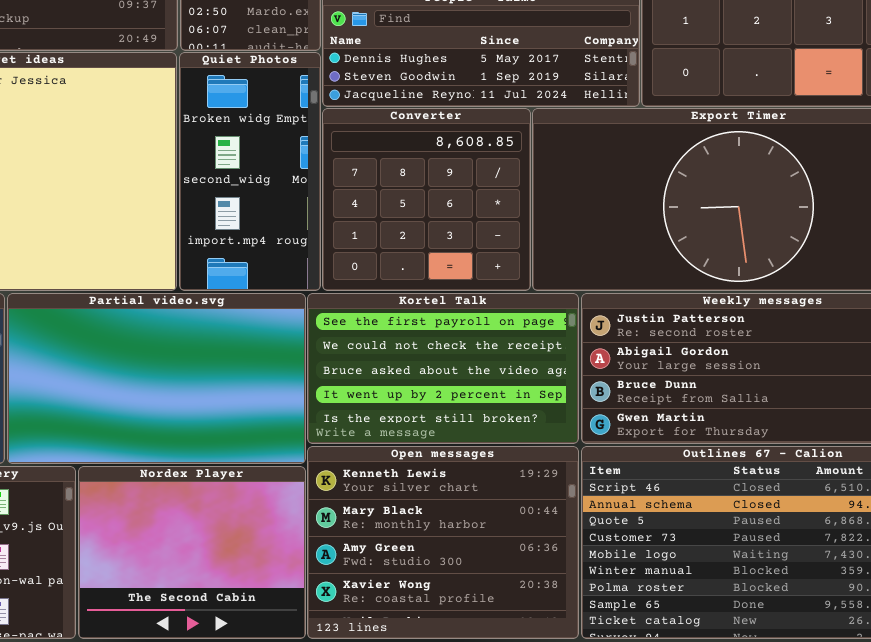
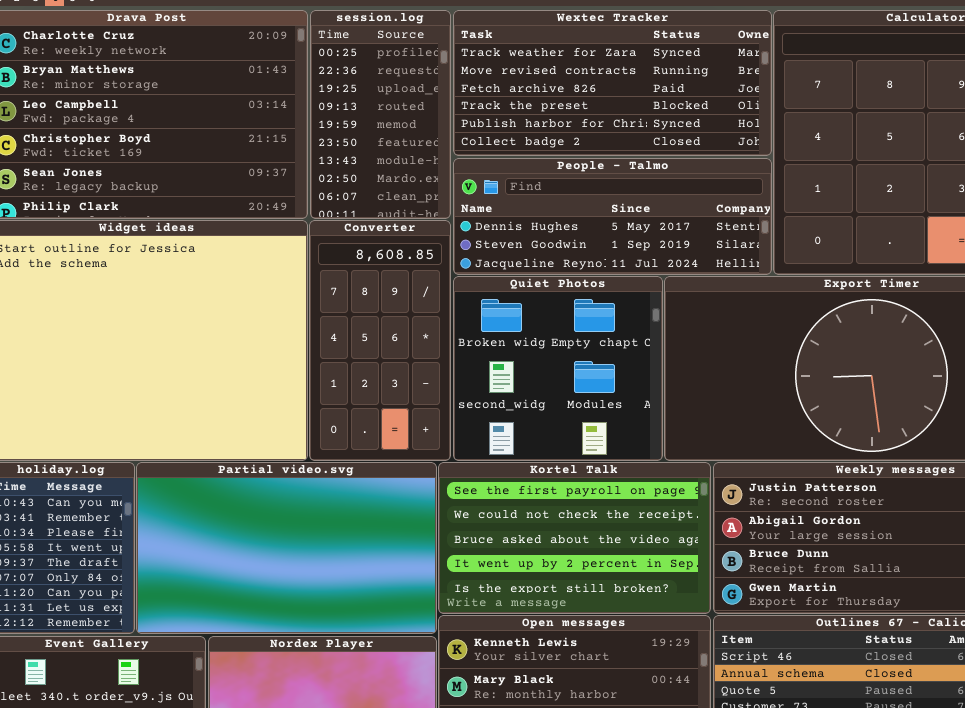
Quiet Photos: [179,52,321,291] -> [453,276,663,461], moved, resized
Converter: [322,108,531,291] -> [309,220,451,461], moved, resized

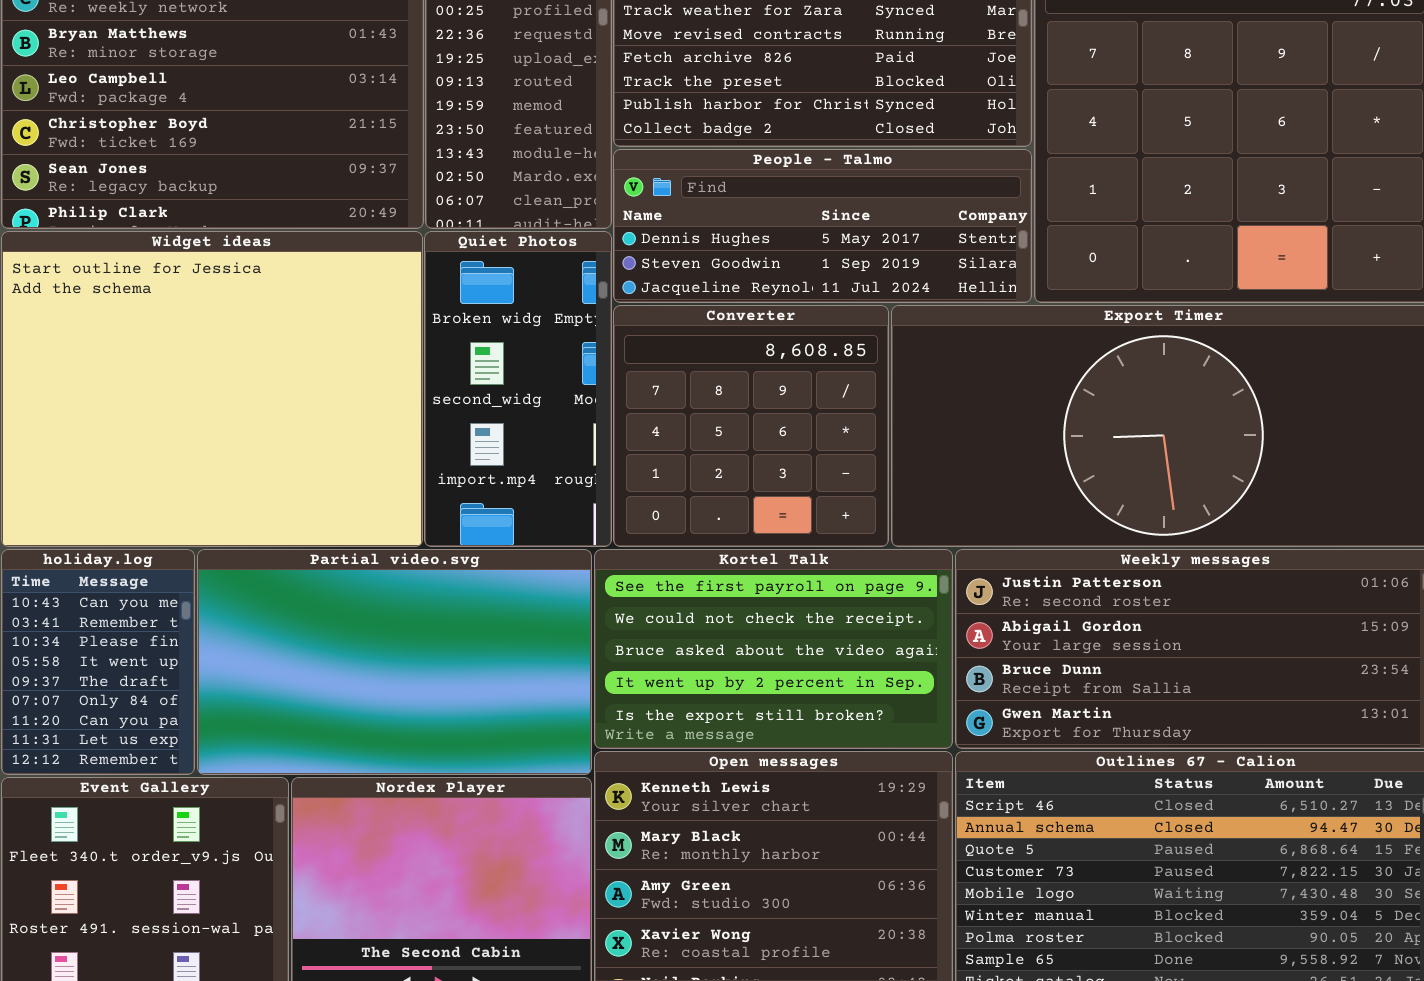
Converter: [309,220,451,461] -> [613,305,889,547], moved, resized
Quiet Photos: [453,276,663,461] -> [424,231,612,547], moved, resized

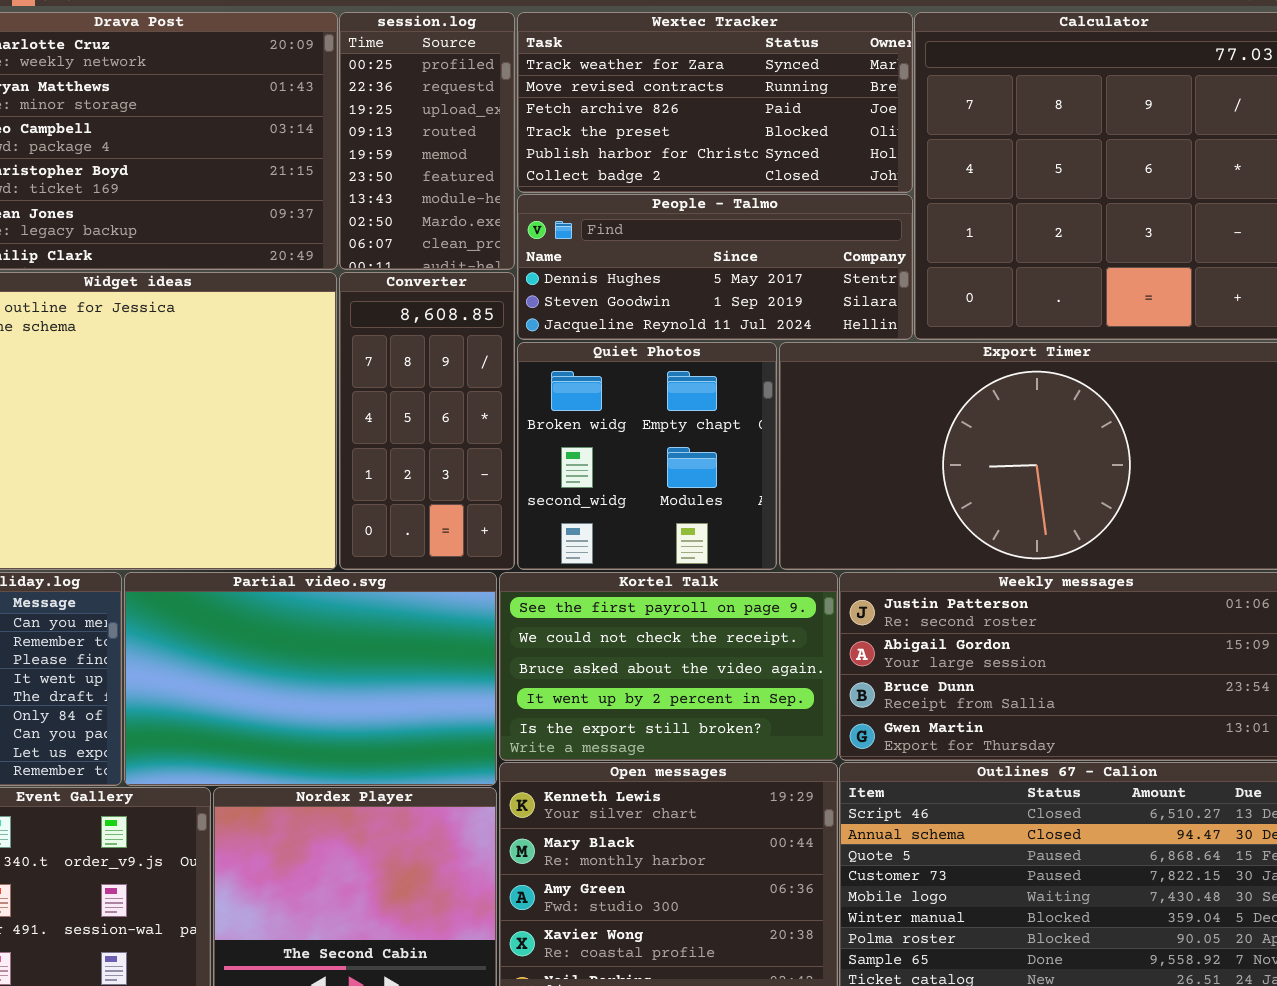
Quiet Photos: [424,231,612,547] -> [517,342,777,570], moved, resized
Converter: [613,305,889,547] -> [339,272,515,570], moved, resized

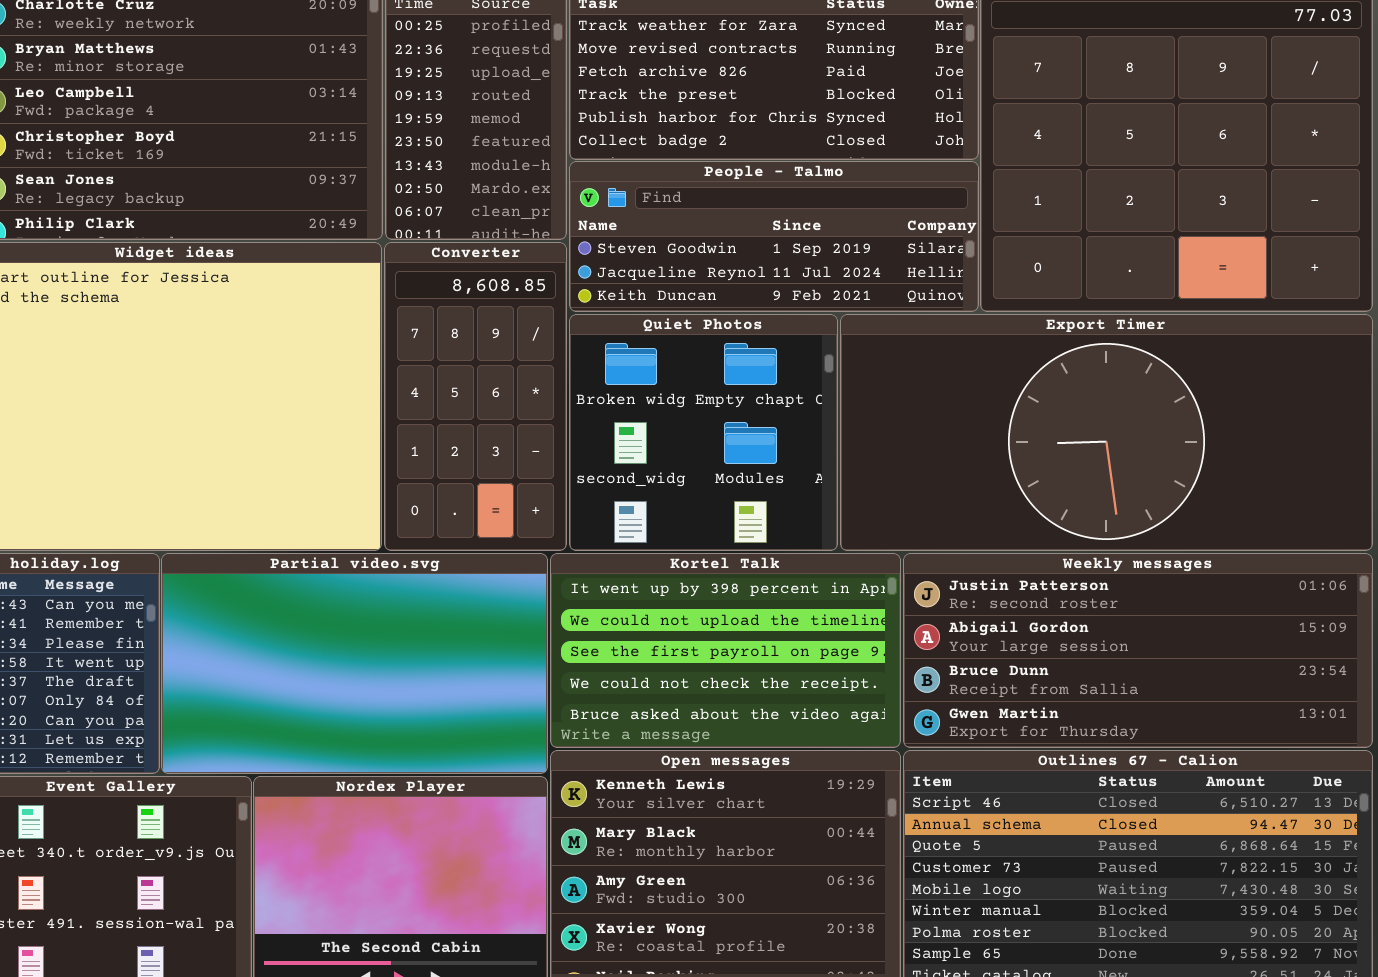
People - Talmo: [517,194,913,340] -> [569,161,979,312], scrolled down 1 row
Kortel Talk: [499,572,838,761] -> [550,553,901,748], scrolled up 2 rows

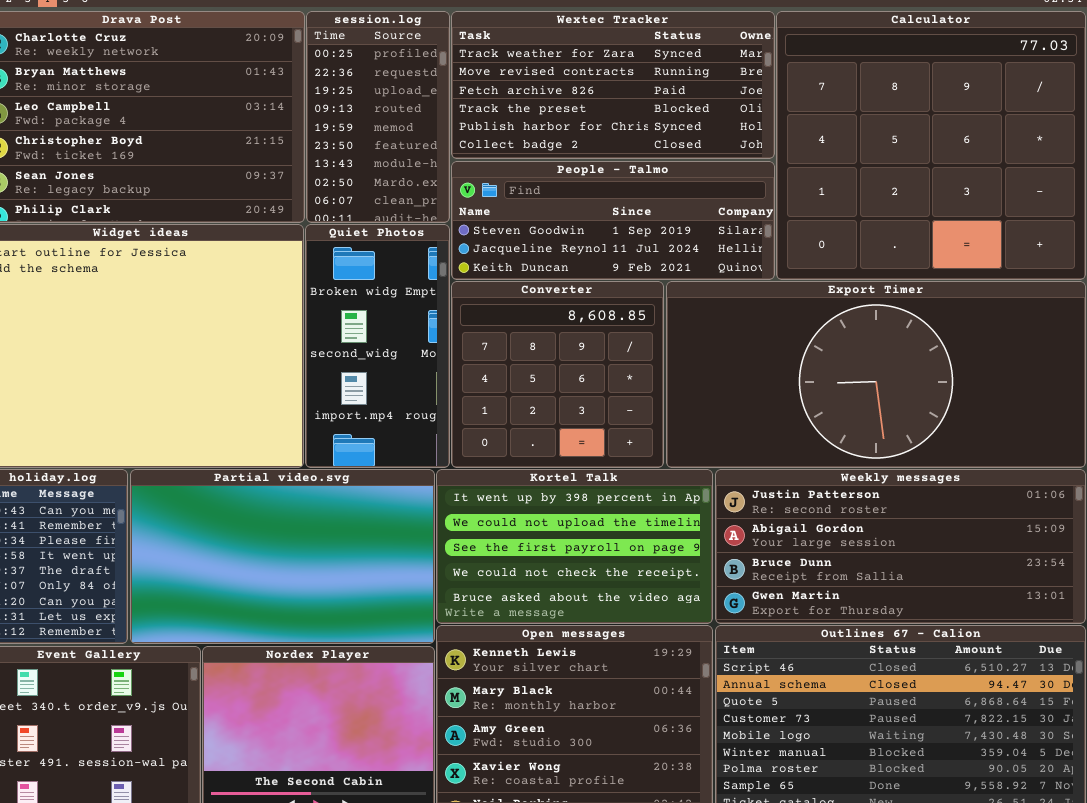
Converter: [384,242,567,551] -> [451,281,664,468], moved, resized
Quiet Photos: [569,314,838,551] -> [305,224,450,468], moved, resized

